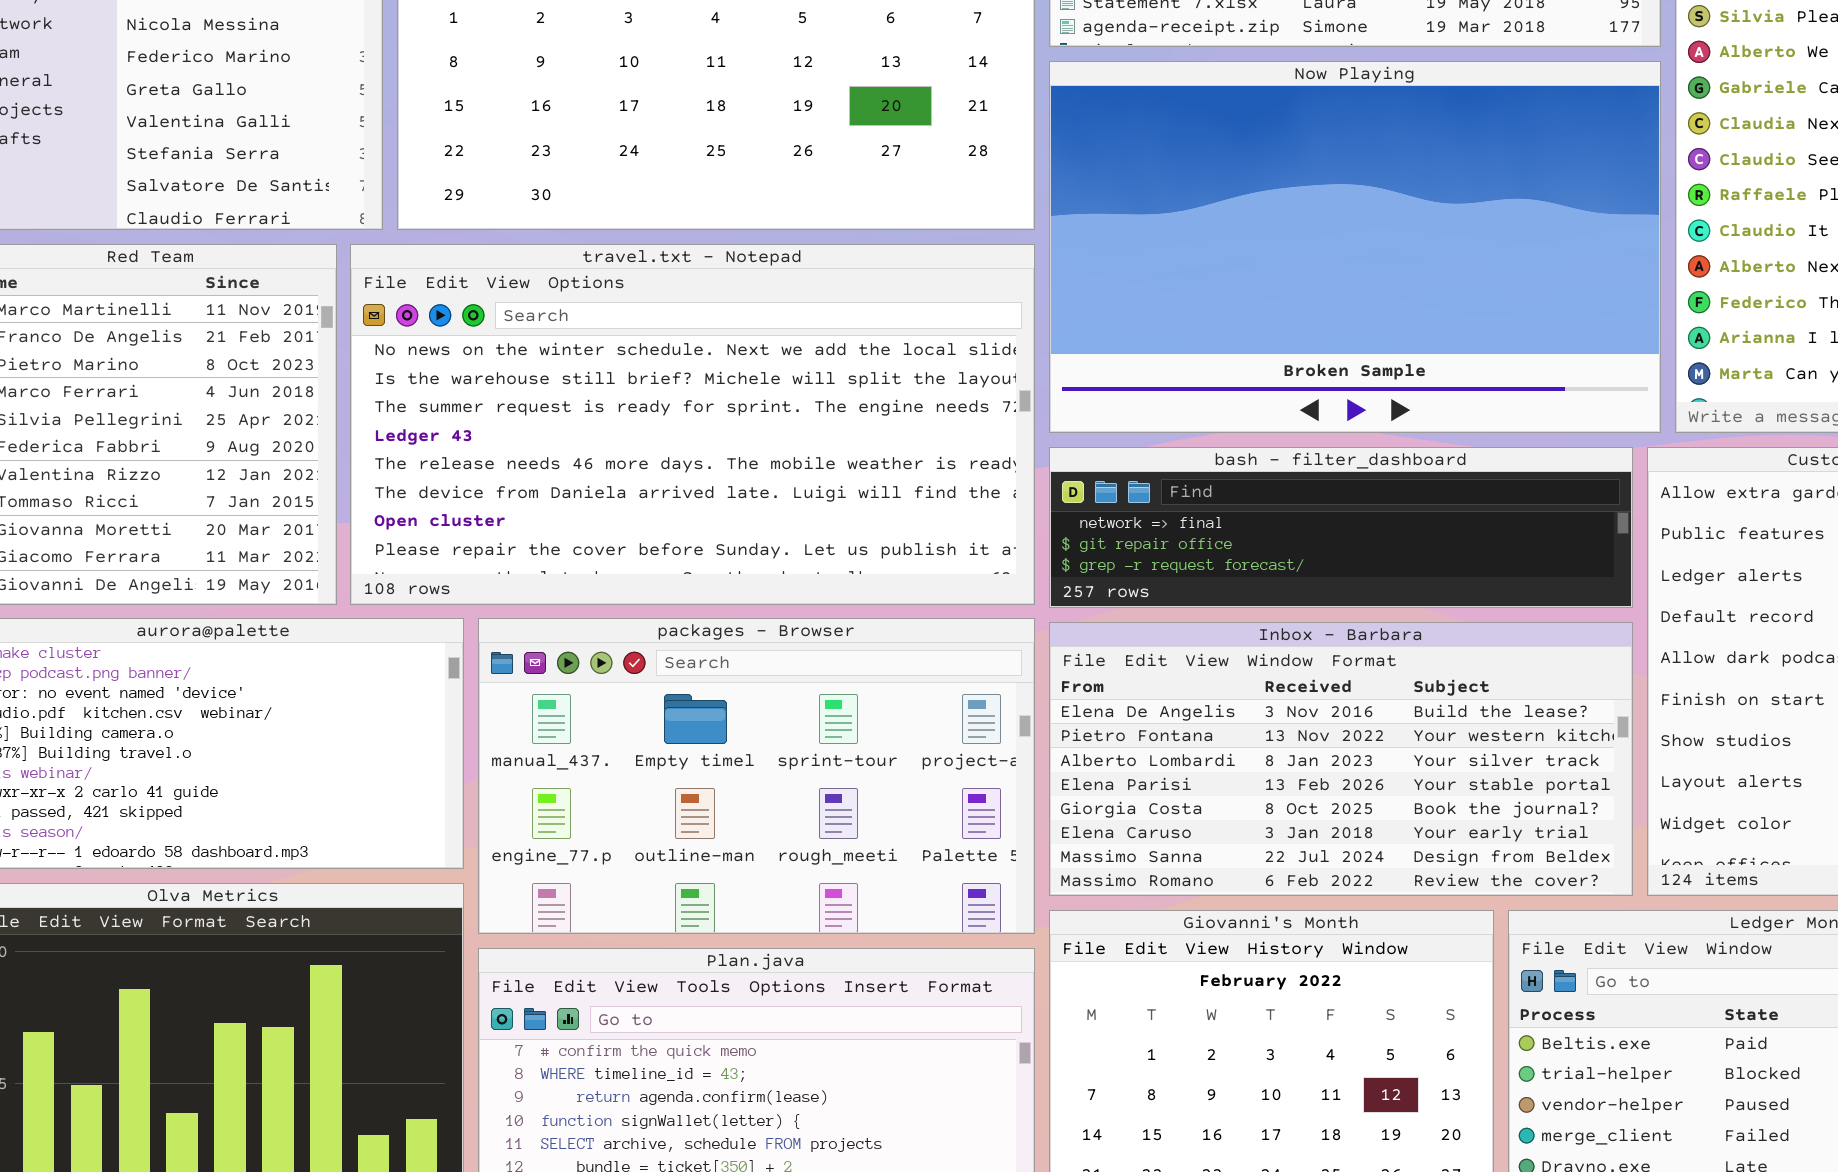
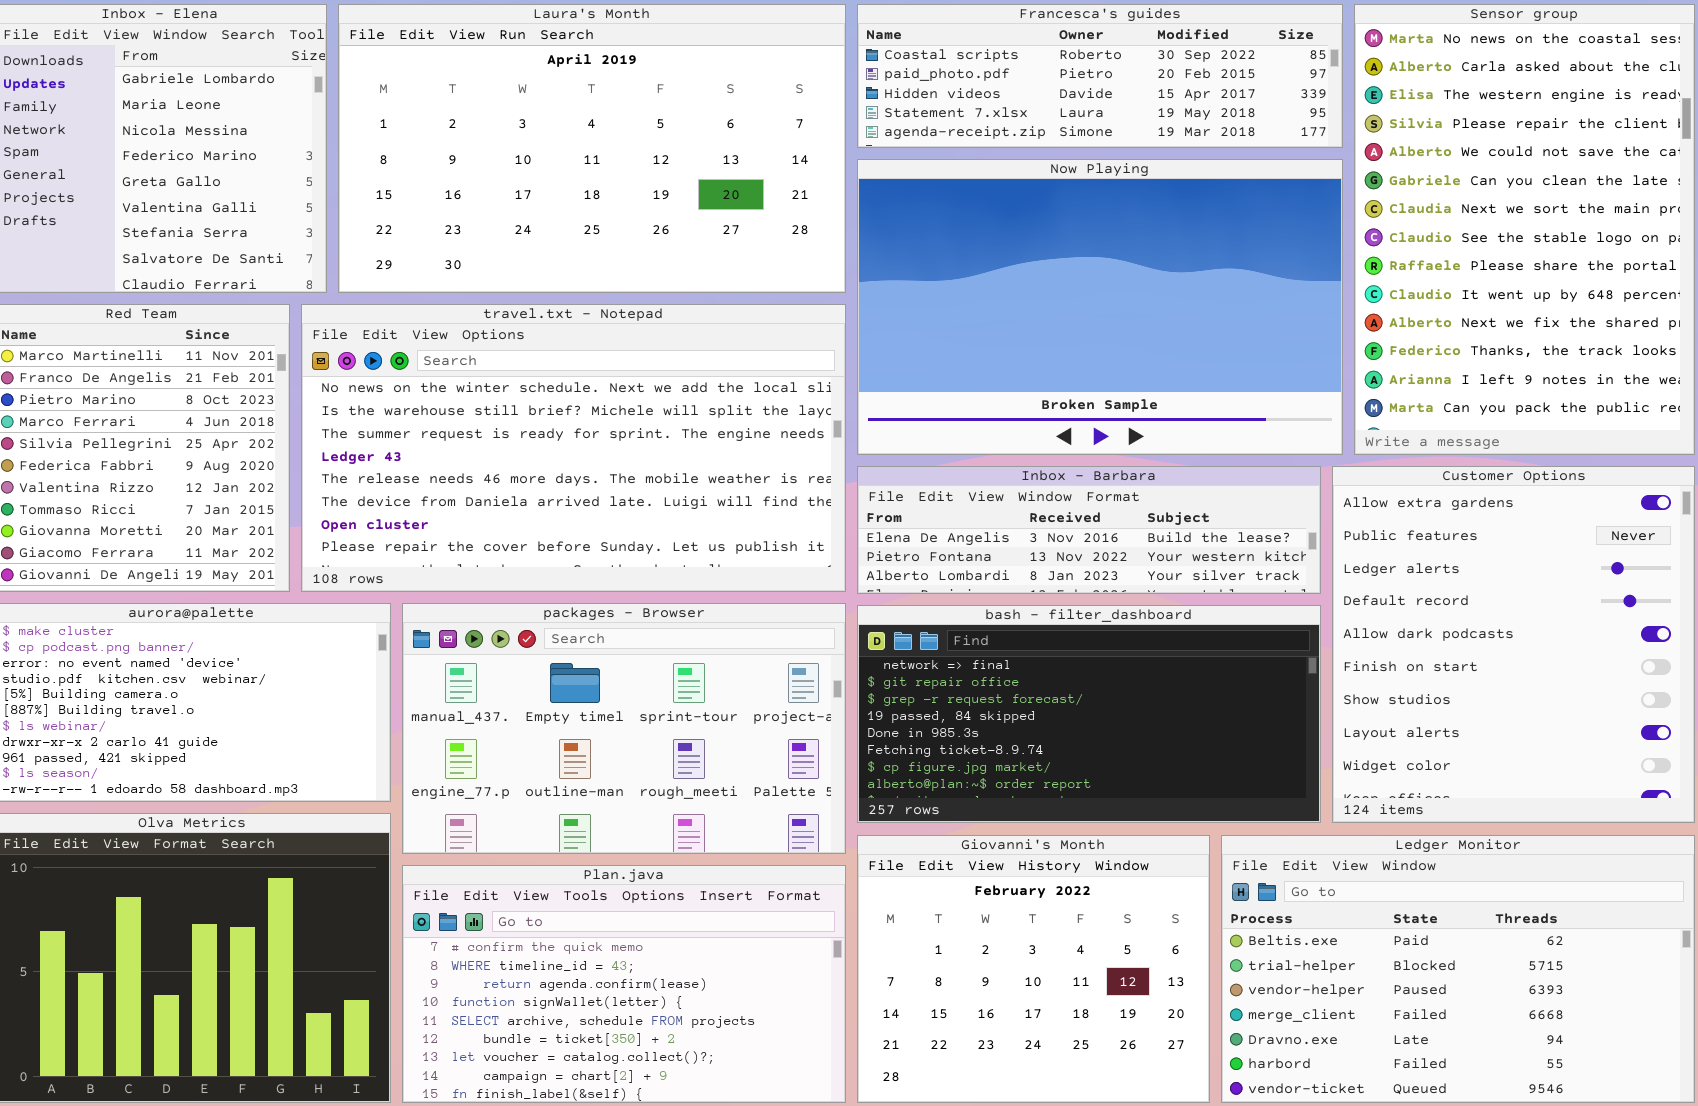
bash - filter_dashboard: [1049,447,1633,608] -> [857,605,1321,823], moved, resized
Inbox - Barbara: [1049,622,1633,896] -> [857,466,1321,594], moved, resized

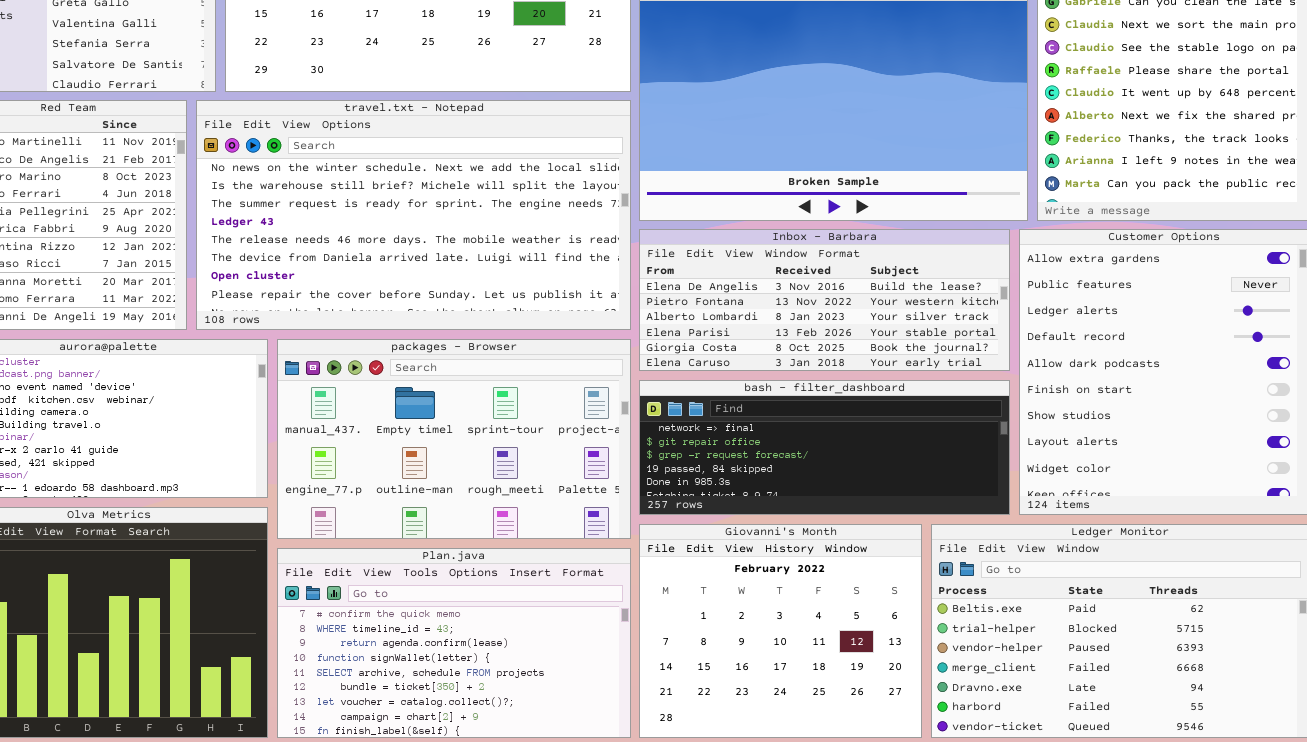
Inbox - Barbara: [857,466,1321,594] -> [639,229,1010,371], resized
bash - filter_dashboard: [857,605,1321,823] -> [639,380,1010,515], resized

